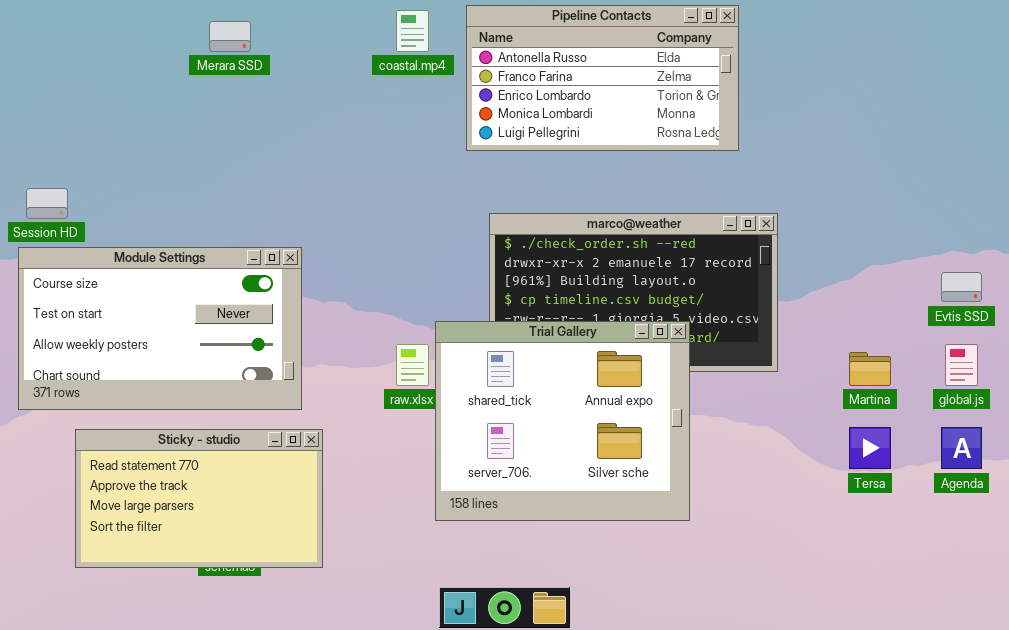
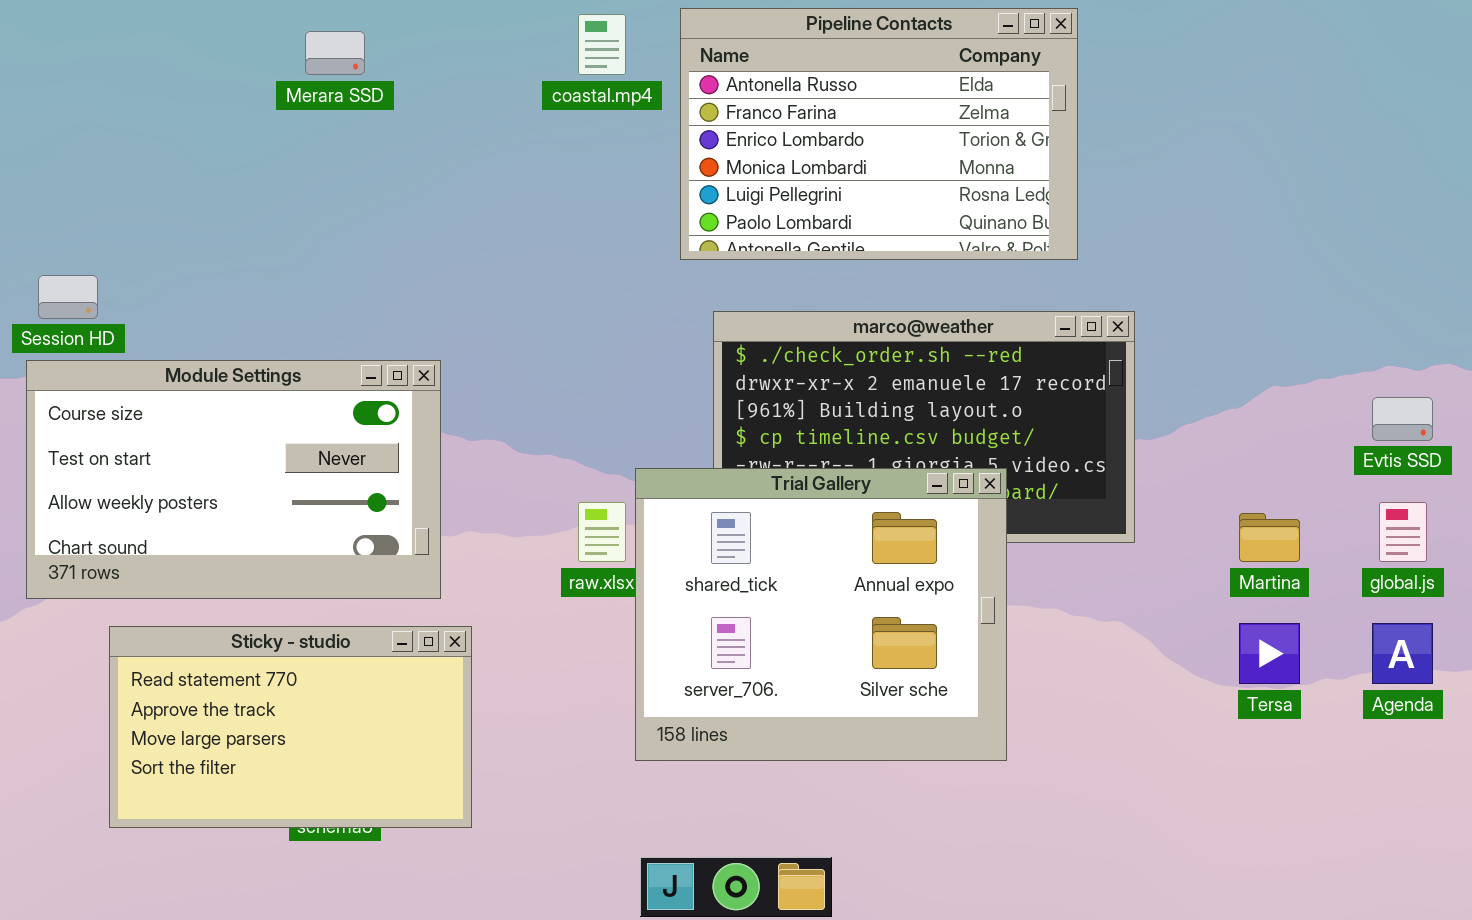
Pipeline Contacts: [466,5,739,151] -> [680,8,1078,260], resized

